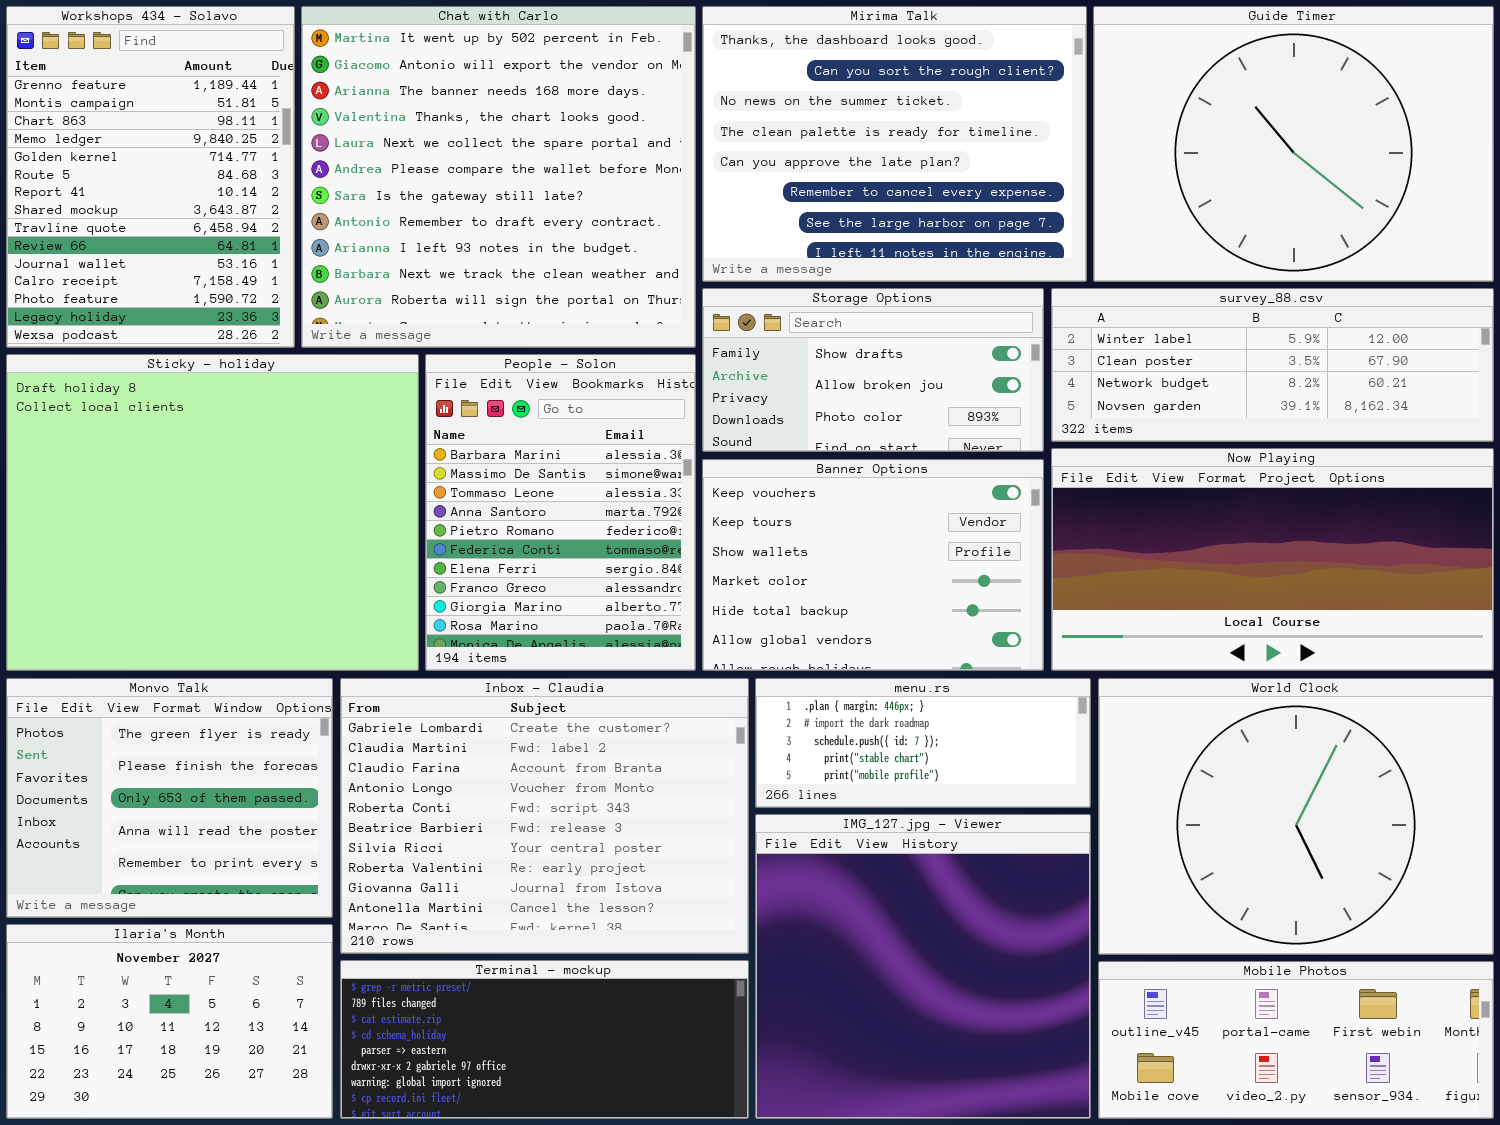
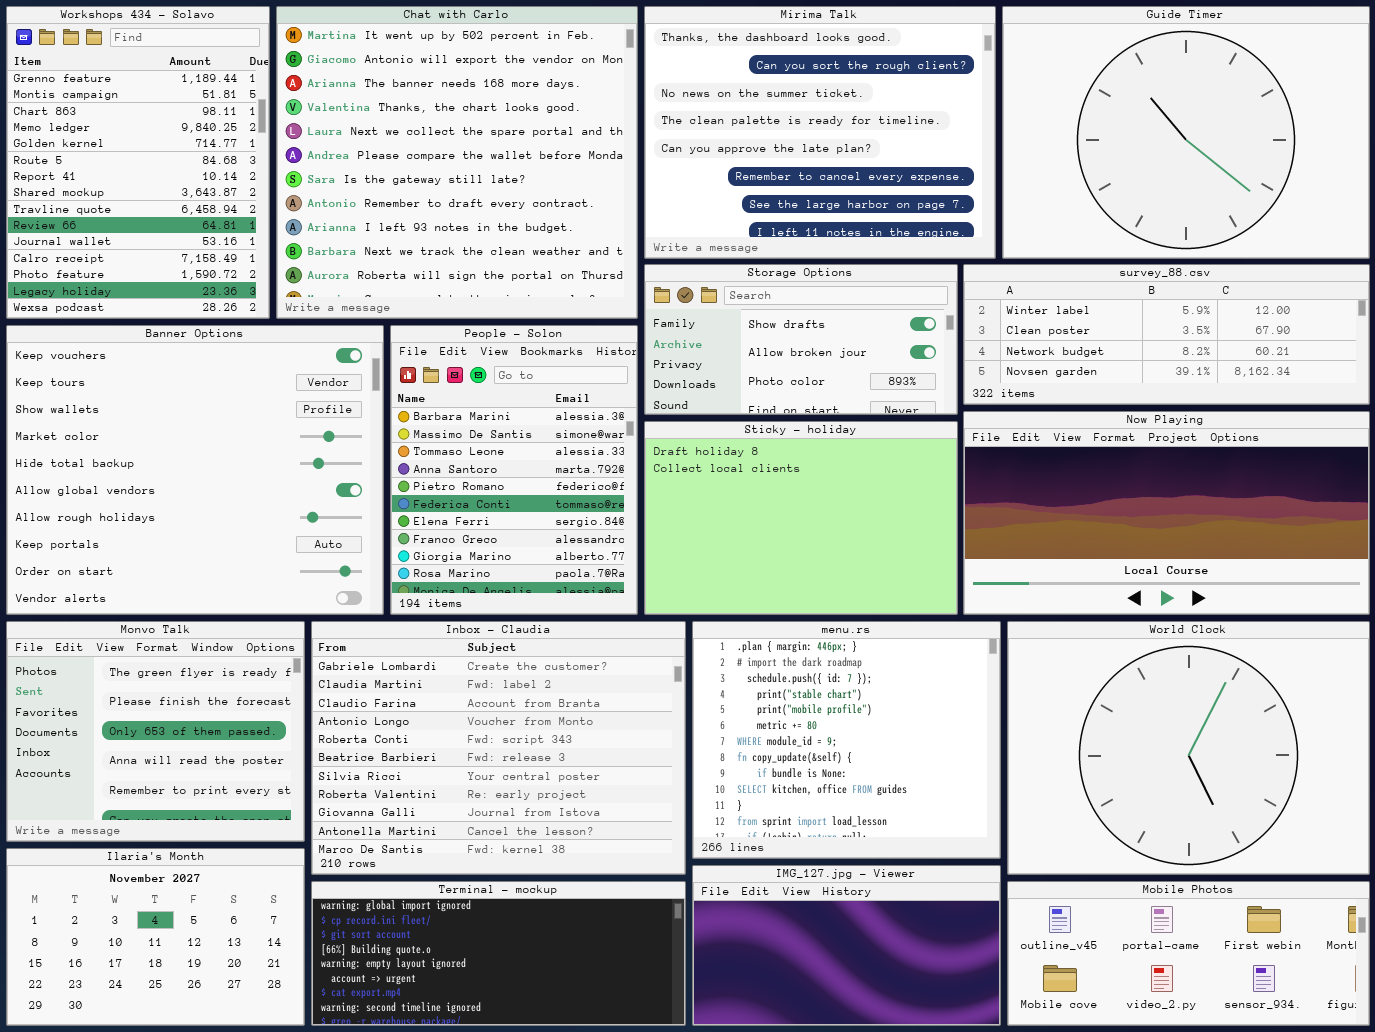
Sticky - holiday: [6,354,419,671] -> [644,421,958,615], moved, resized
Banner Options: [702,459,1044,671] -> [6,325,384,615], moved, resized
menu.rs: [755,678,1091,808] -> [692,621,1001,859], resized
IMG_127.jpg - Viewer: [755,814,1091,1119] -> [692,865,1001,1026], resized
Terminal - mockup: [340,960,749,1119] -> [311,881,686,1026], scrolled down 6 rows

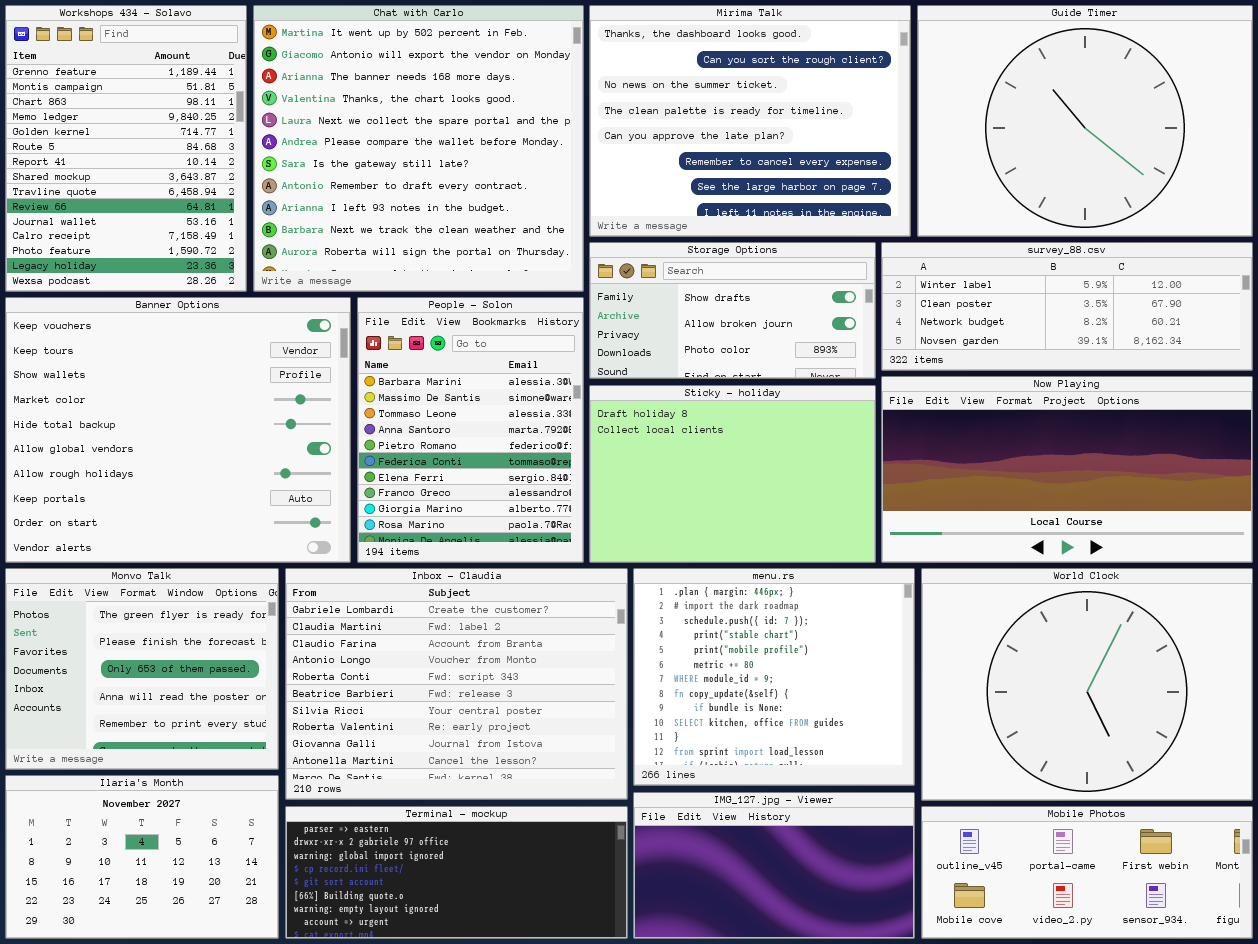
Terminal - mockup: [311,881,686,1026] -> [285,806,628,939], scrolled up 2 rows

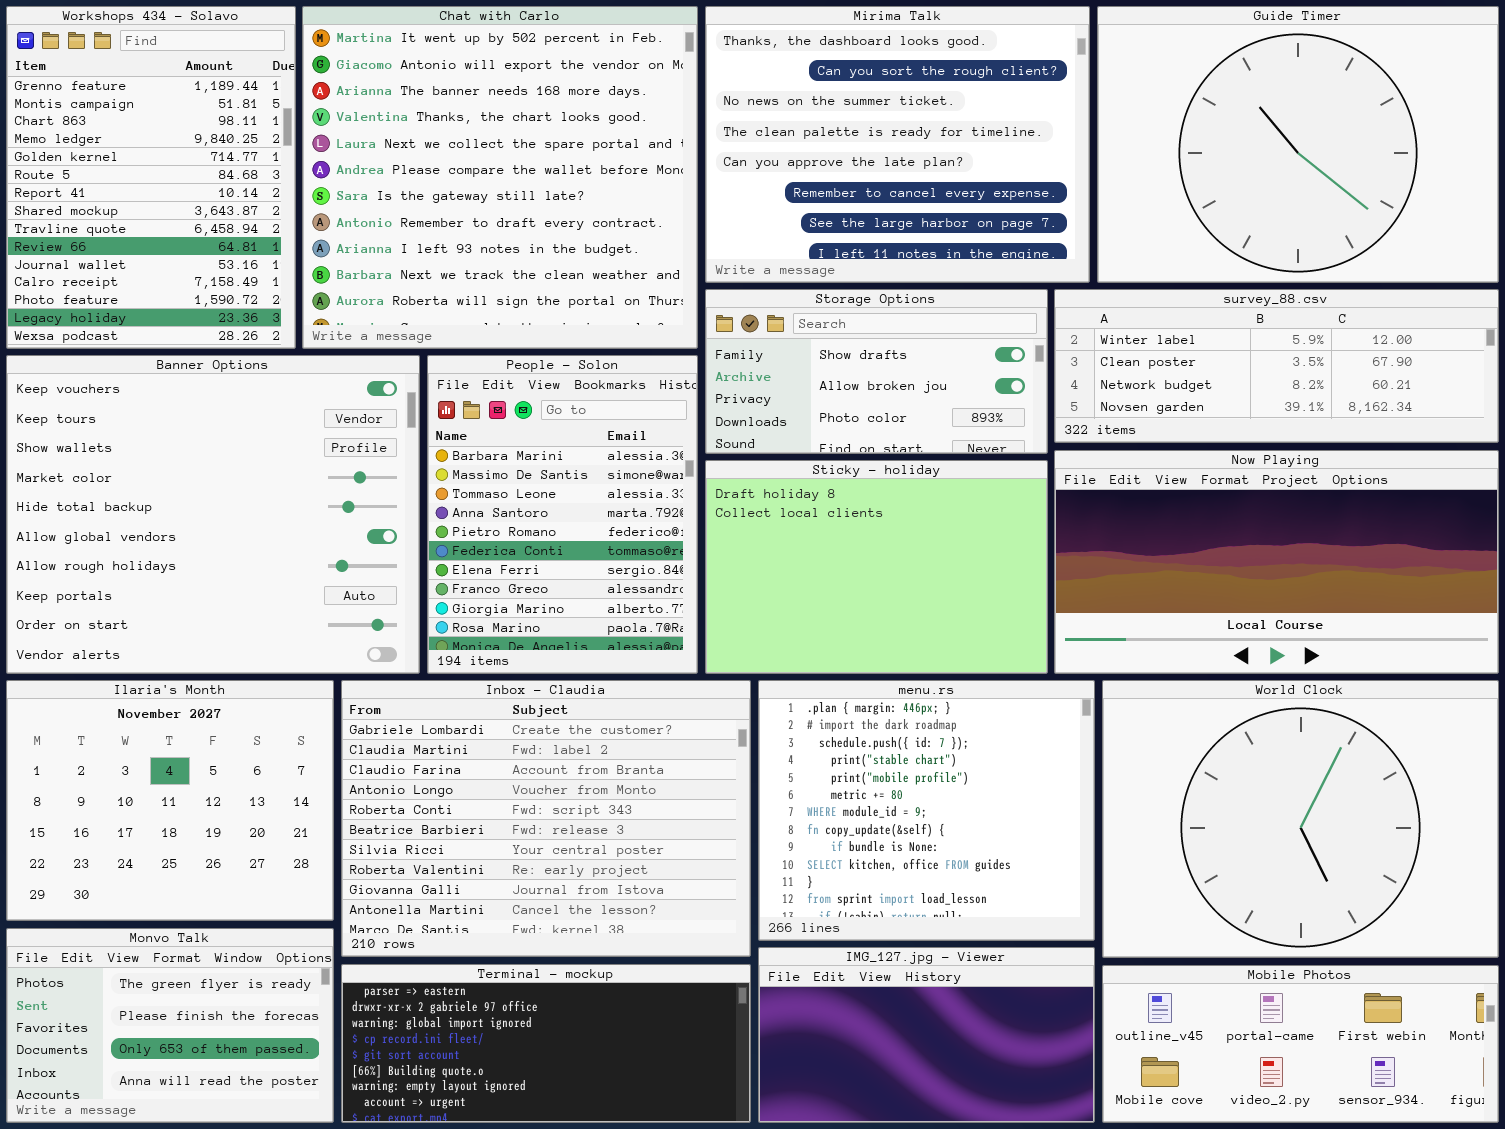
Monvo Talk: [5,568,279,770] -> [6,928,334,1123], moved, resized
Ilaria's Month: [5,775,279,939] -> [6,680,334,921], moved, resized

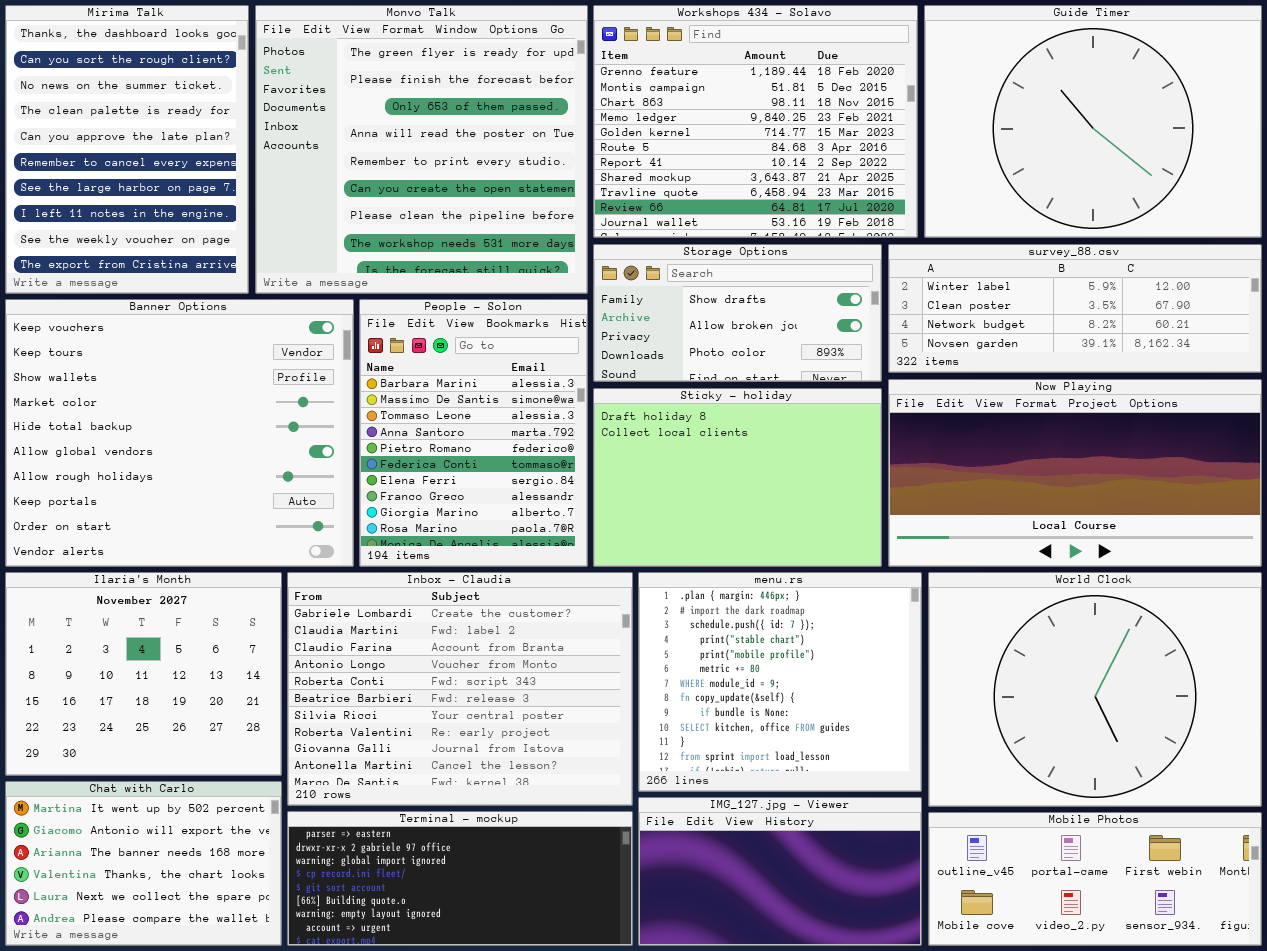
Workshops 434 - Solavo: [6,6,296,349] -> [593,5,918,238], moved, resized
Chat with Carlo: [302,6,698,349] -> [5,781,282,946], moved, resized
Mirima Talk: [705,6,1090,283] -> [5,5,249,294], moved, resized
Monvo Talk: [6,928,334,1123] -> [255,5,588,294], moved, resized

